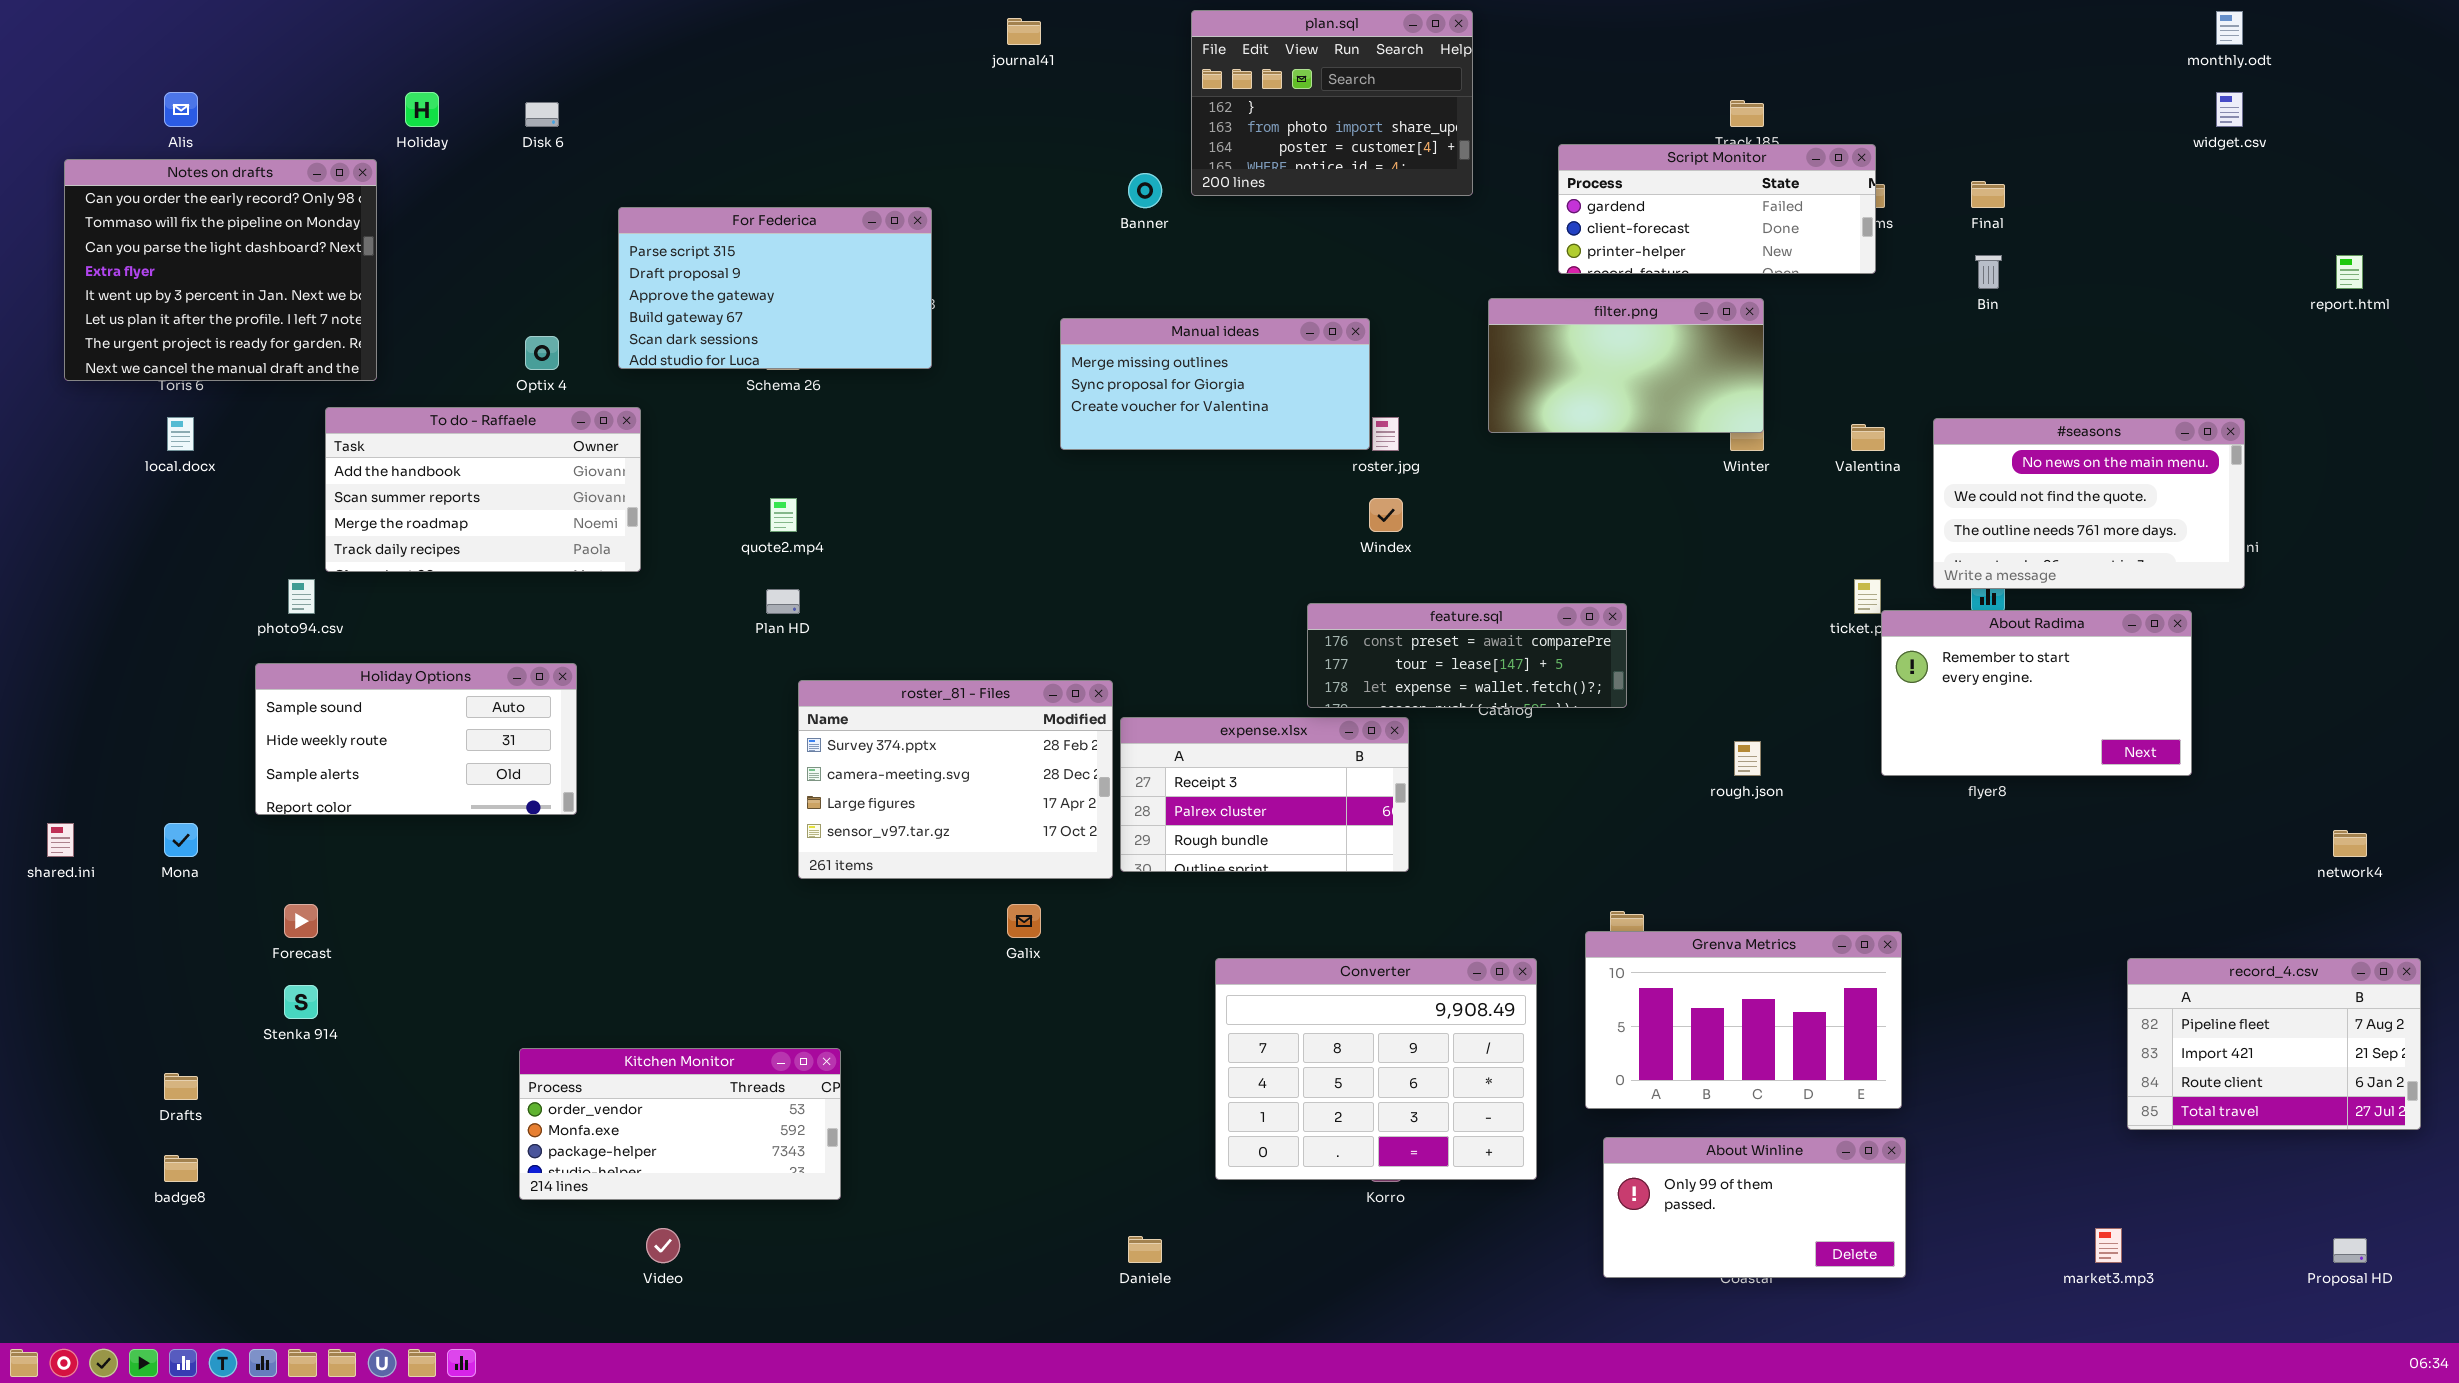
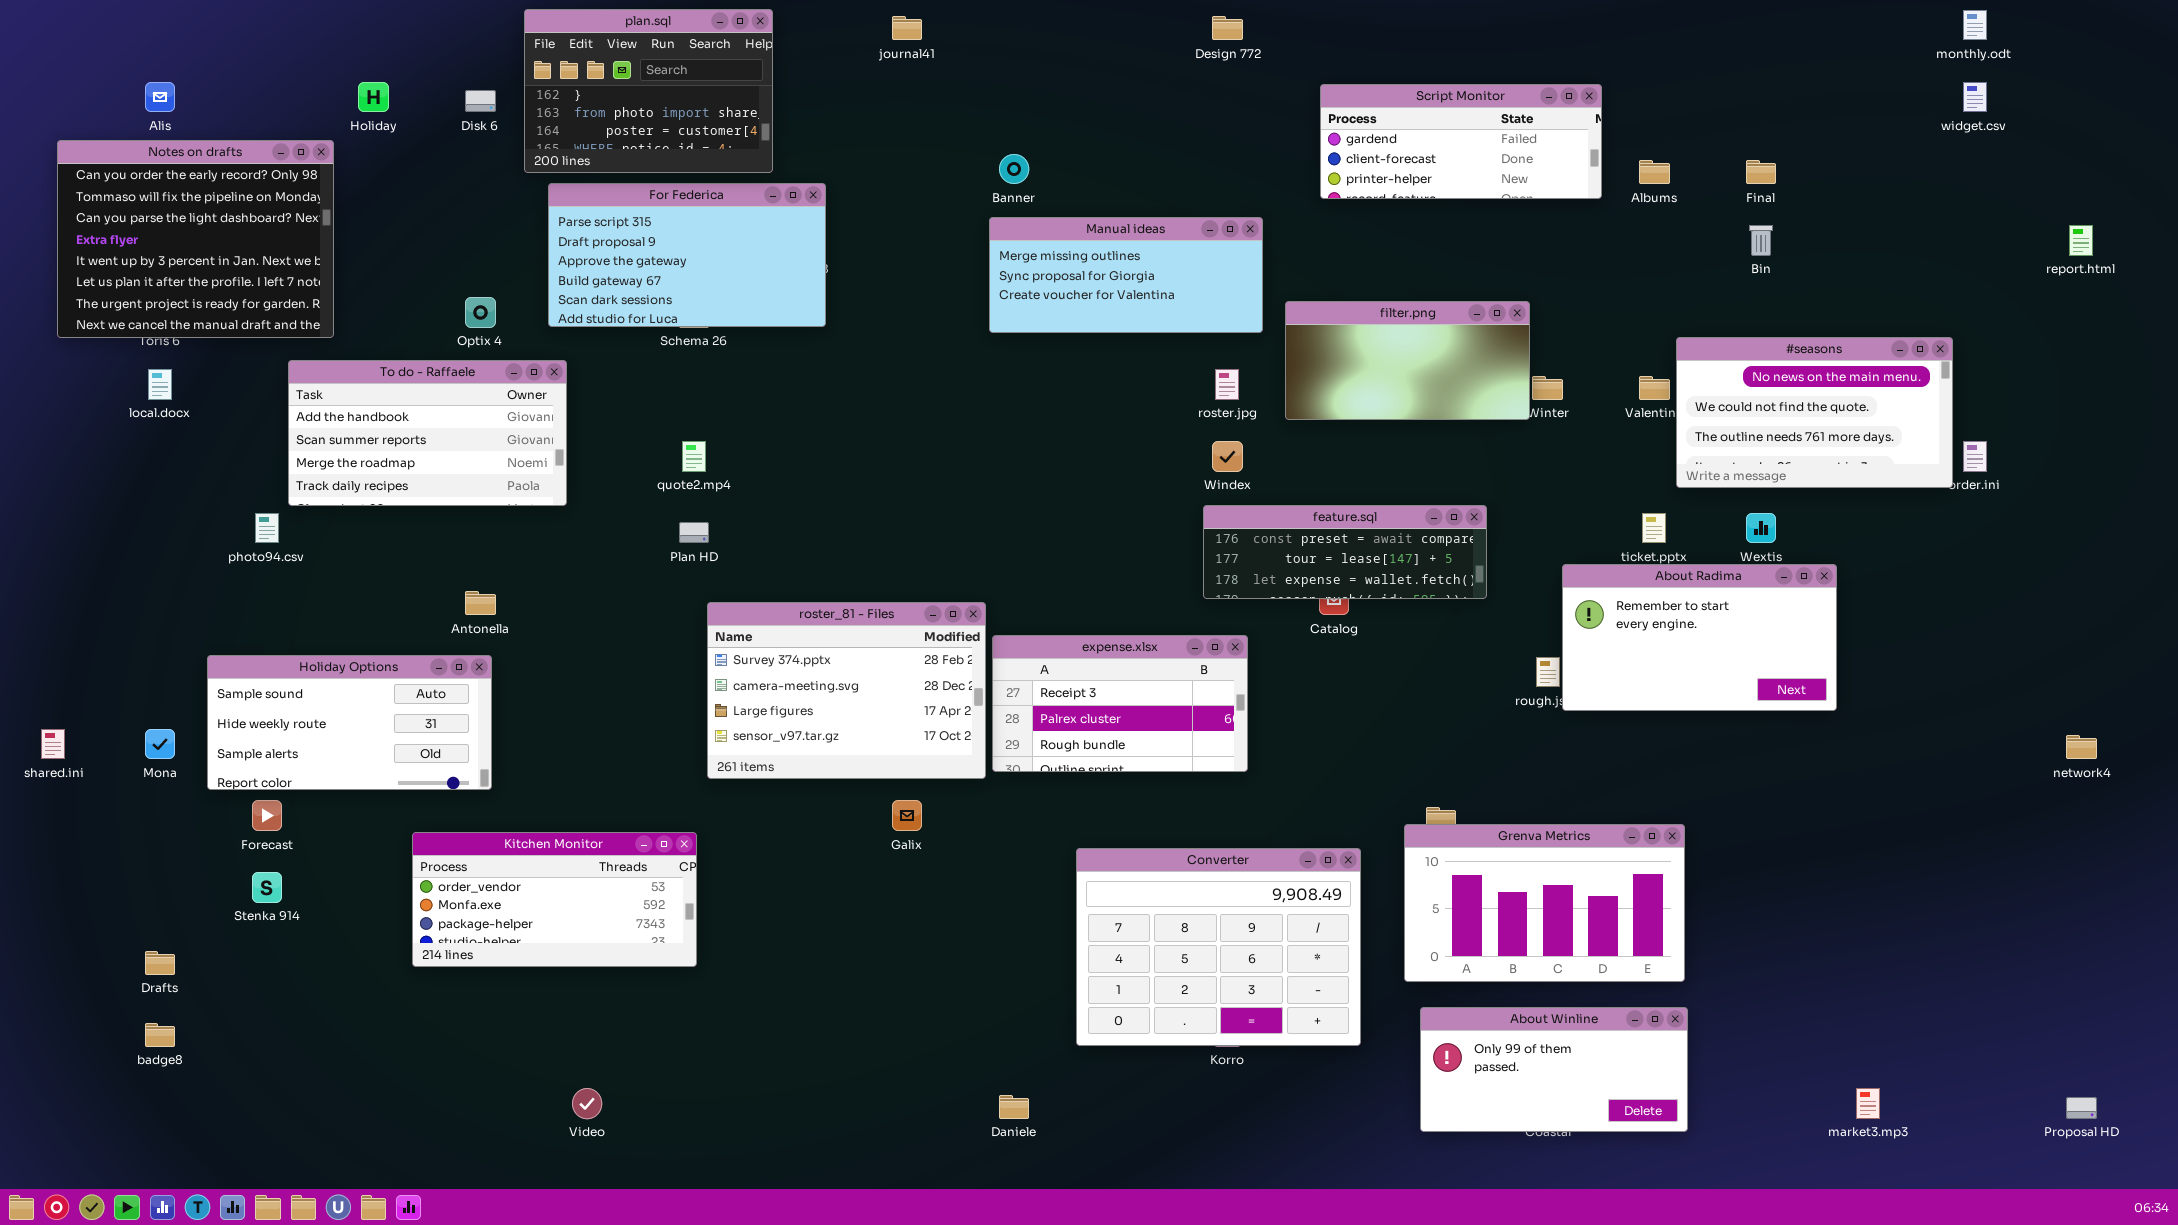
plan.sql: [1191,10,1473,196] -> [524,9,773,173], moved
Script Monitor: [1558,144,1876,274] -> [1320,84,1602,199], moved
filter.png: [1488,298,1764,433] -> [1285,301,1530,420], moved
Manual ideas: [1060,318,1370,450] -> [989,217,1263,333], moved
#seasons: [1933,418,2245,589] -> [1676,337,1953,488], moved
feature.sql: [1307,603,1627,708] -> [1203,505,1487,599], moved
About Radima: [1881,610,2192,776] -> [1562,564,1837,711], moved
Holiday Options: [255,663,577,815] -> [207,655,492,790], moved
record_4.csv: [2127,958,2421,1130] -> none, closed
Kitchen Monitor: [519,1048,841,1200] -> [412,832,697,967], moved

